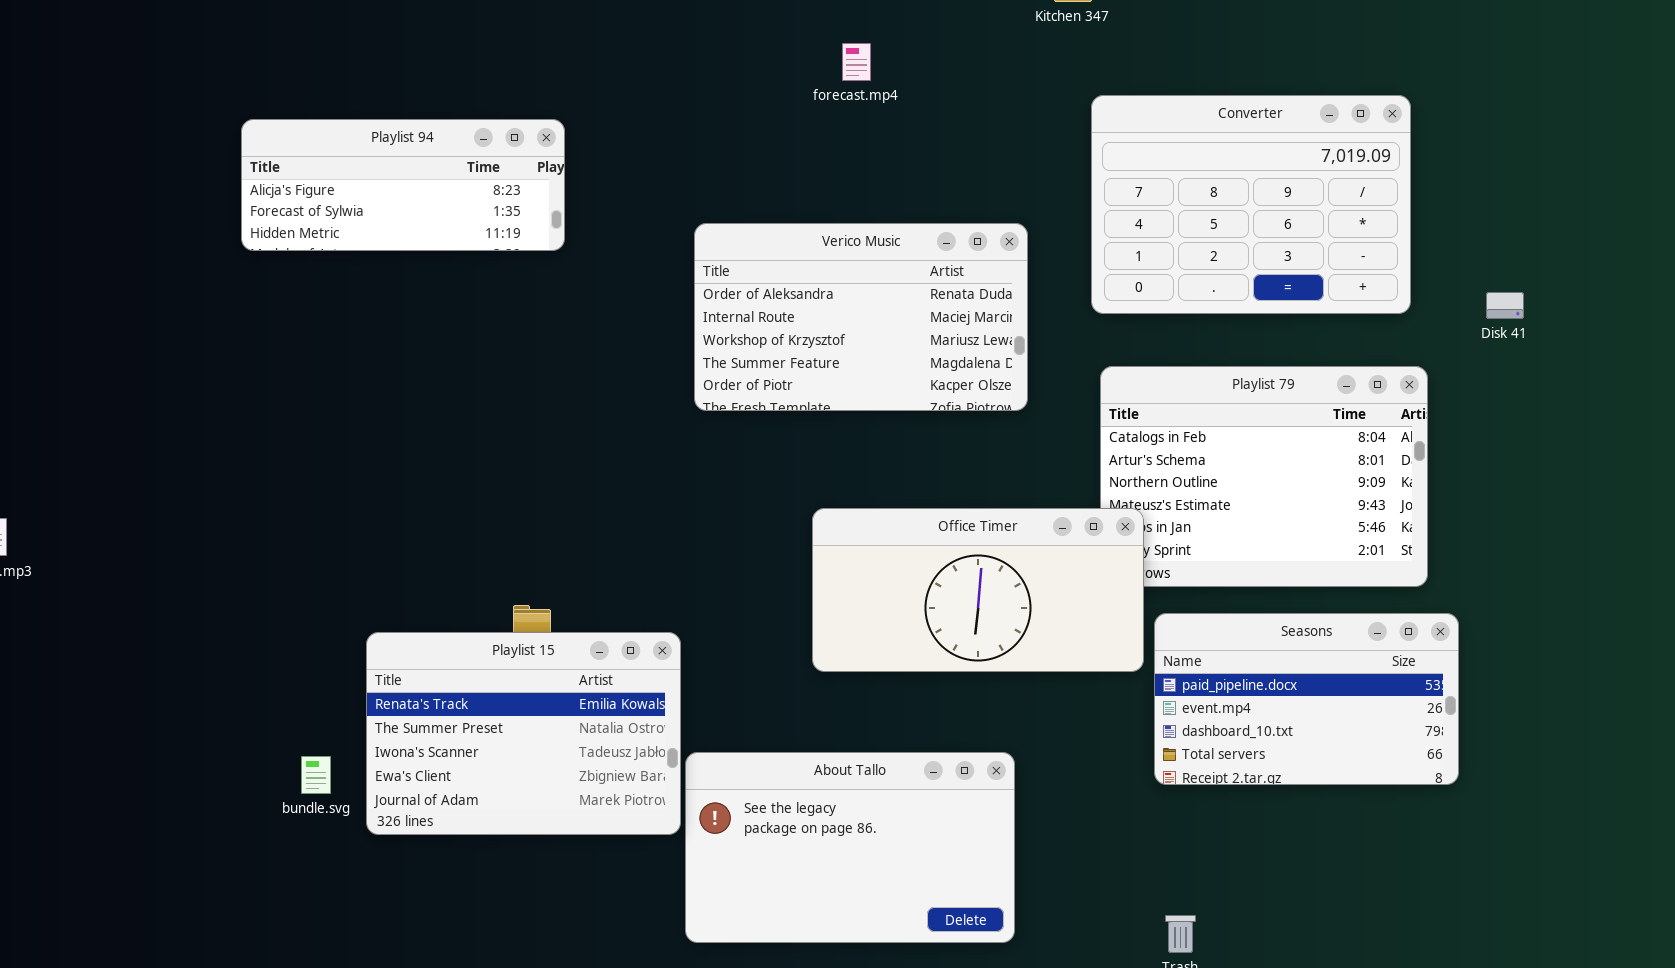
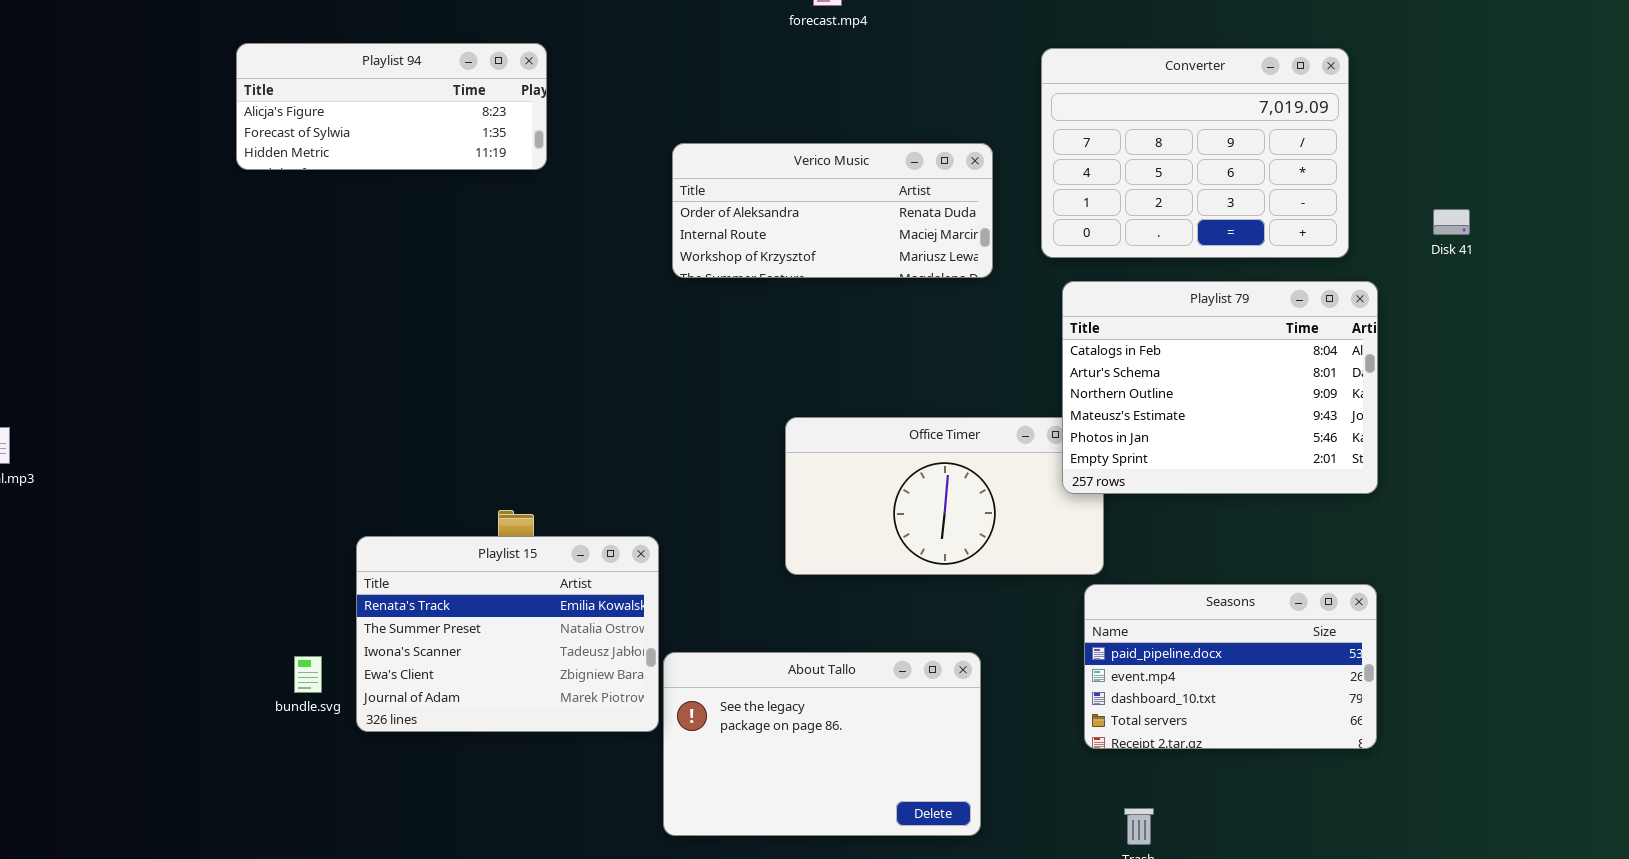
Converter: [1091,95,1411,314] -> [1041,48,1349,258], moved
Verico Music: [694,223,1028,411] -> [672,143,993,278], resized
Playlist 79: [1100,366,1428,587] -> [1062,281,1378,494], raised
Seasons: [1154,613,1459,785] -> [1084,584,1377,749], moved

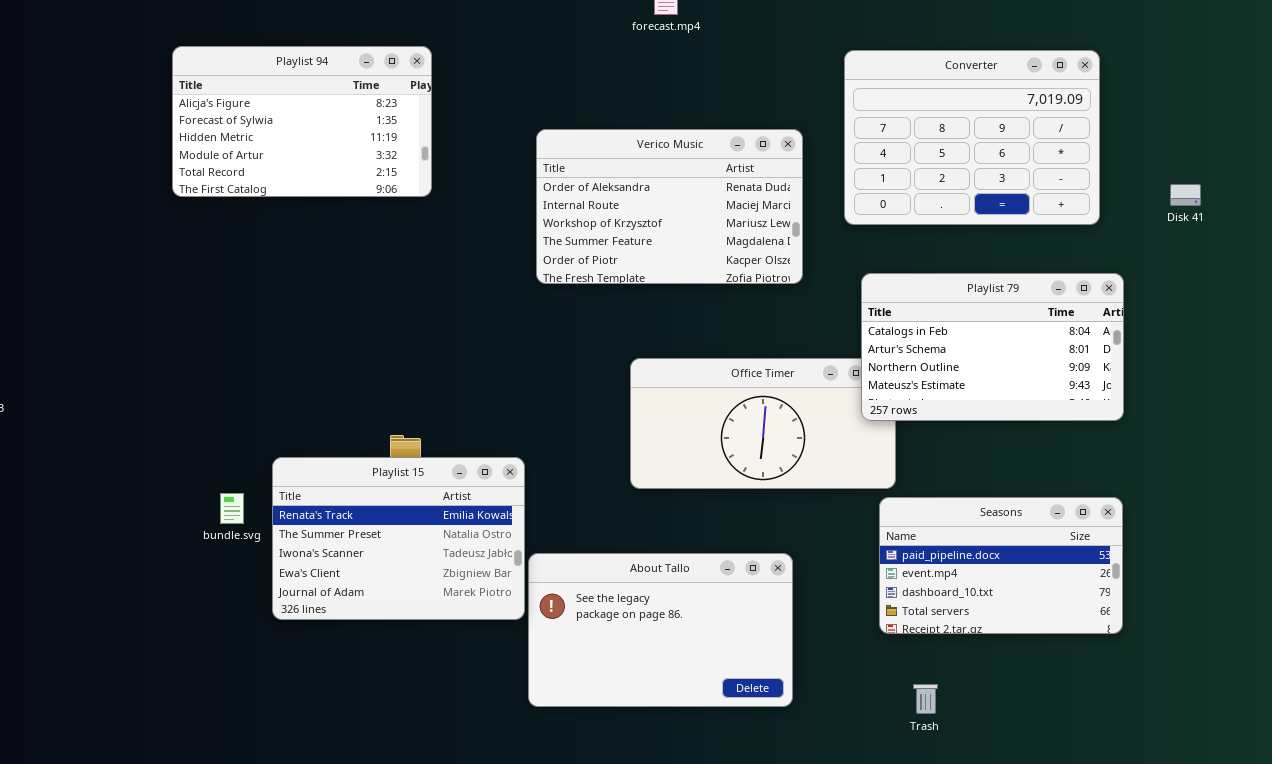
Playlist 94: [236,43,547,170] -> [172,46,432,197], resized
Verico Music: [672,143,993,278] -> [536,129,803,284], resized
Playlist 79: [1062,281,1378,494] -> [861,273,1124,421], resized
bundle.svg: [294,656,322,693] -> [220,493,244,524], moved

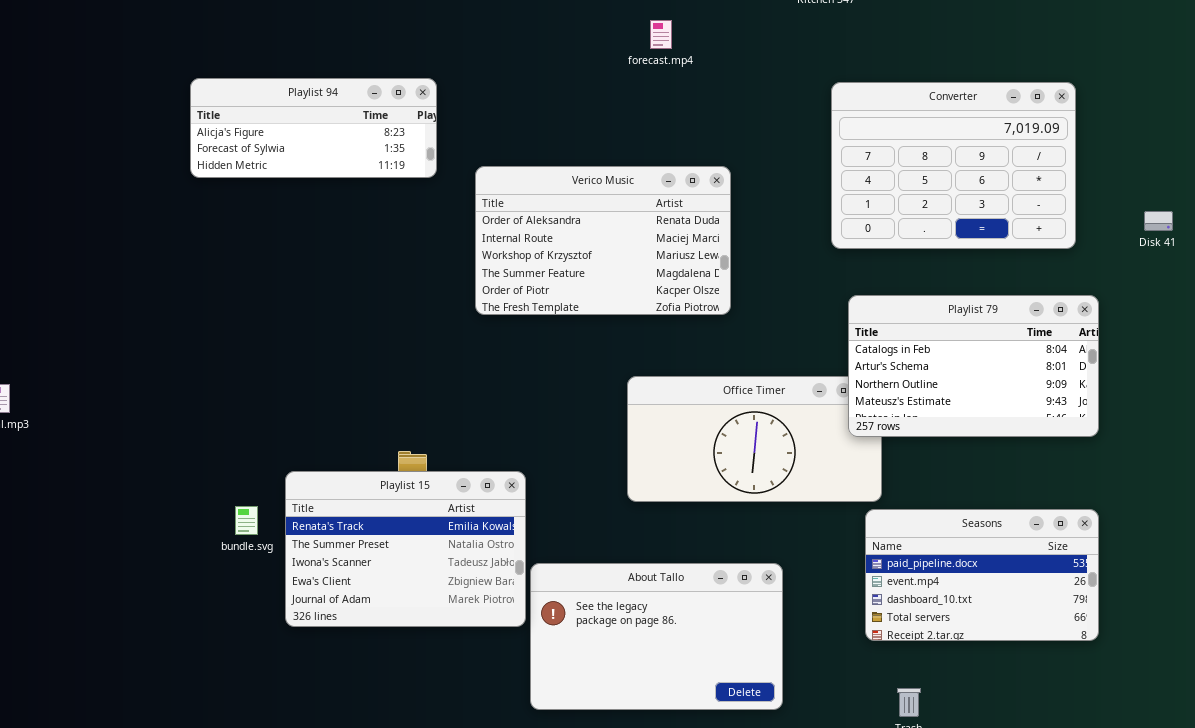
Playlist 94: [172,46,432,197] -> [190,78,437,178], resized
Verico Music: [536,129,803,284] -> [475,166,731,315], moved

